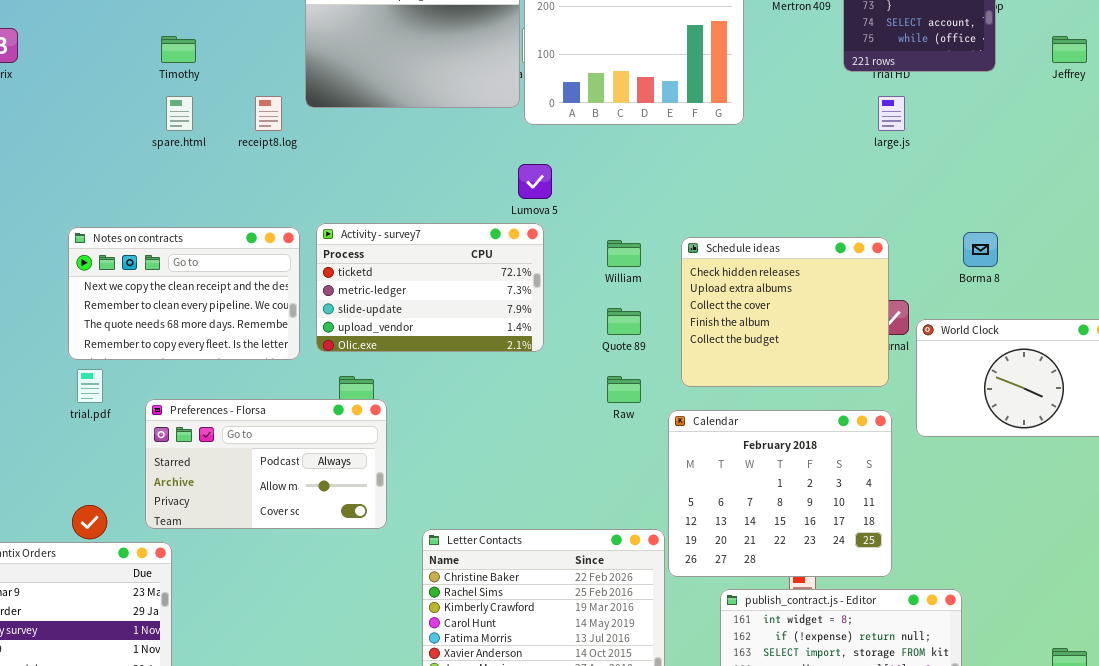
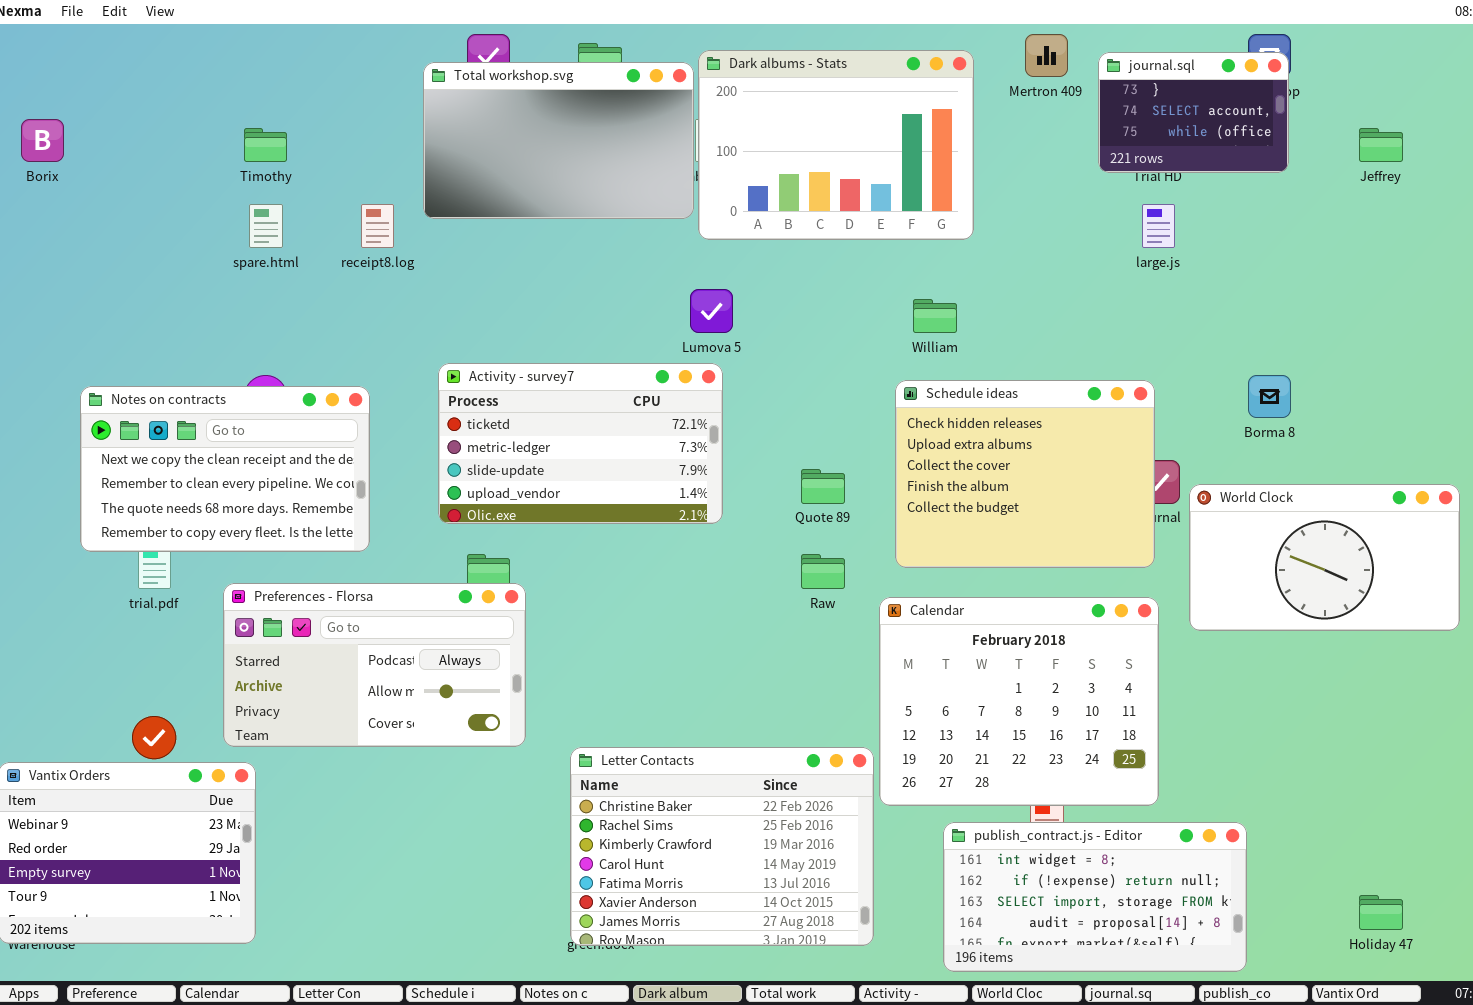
Notes on contracts: [68,227,300,360] -> [80,386,370,552], moved
William: [607,240,641,267] -> [913,299,957,333], moved

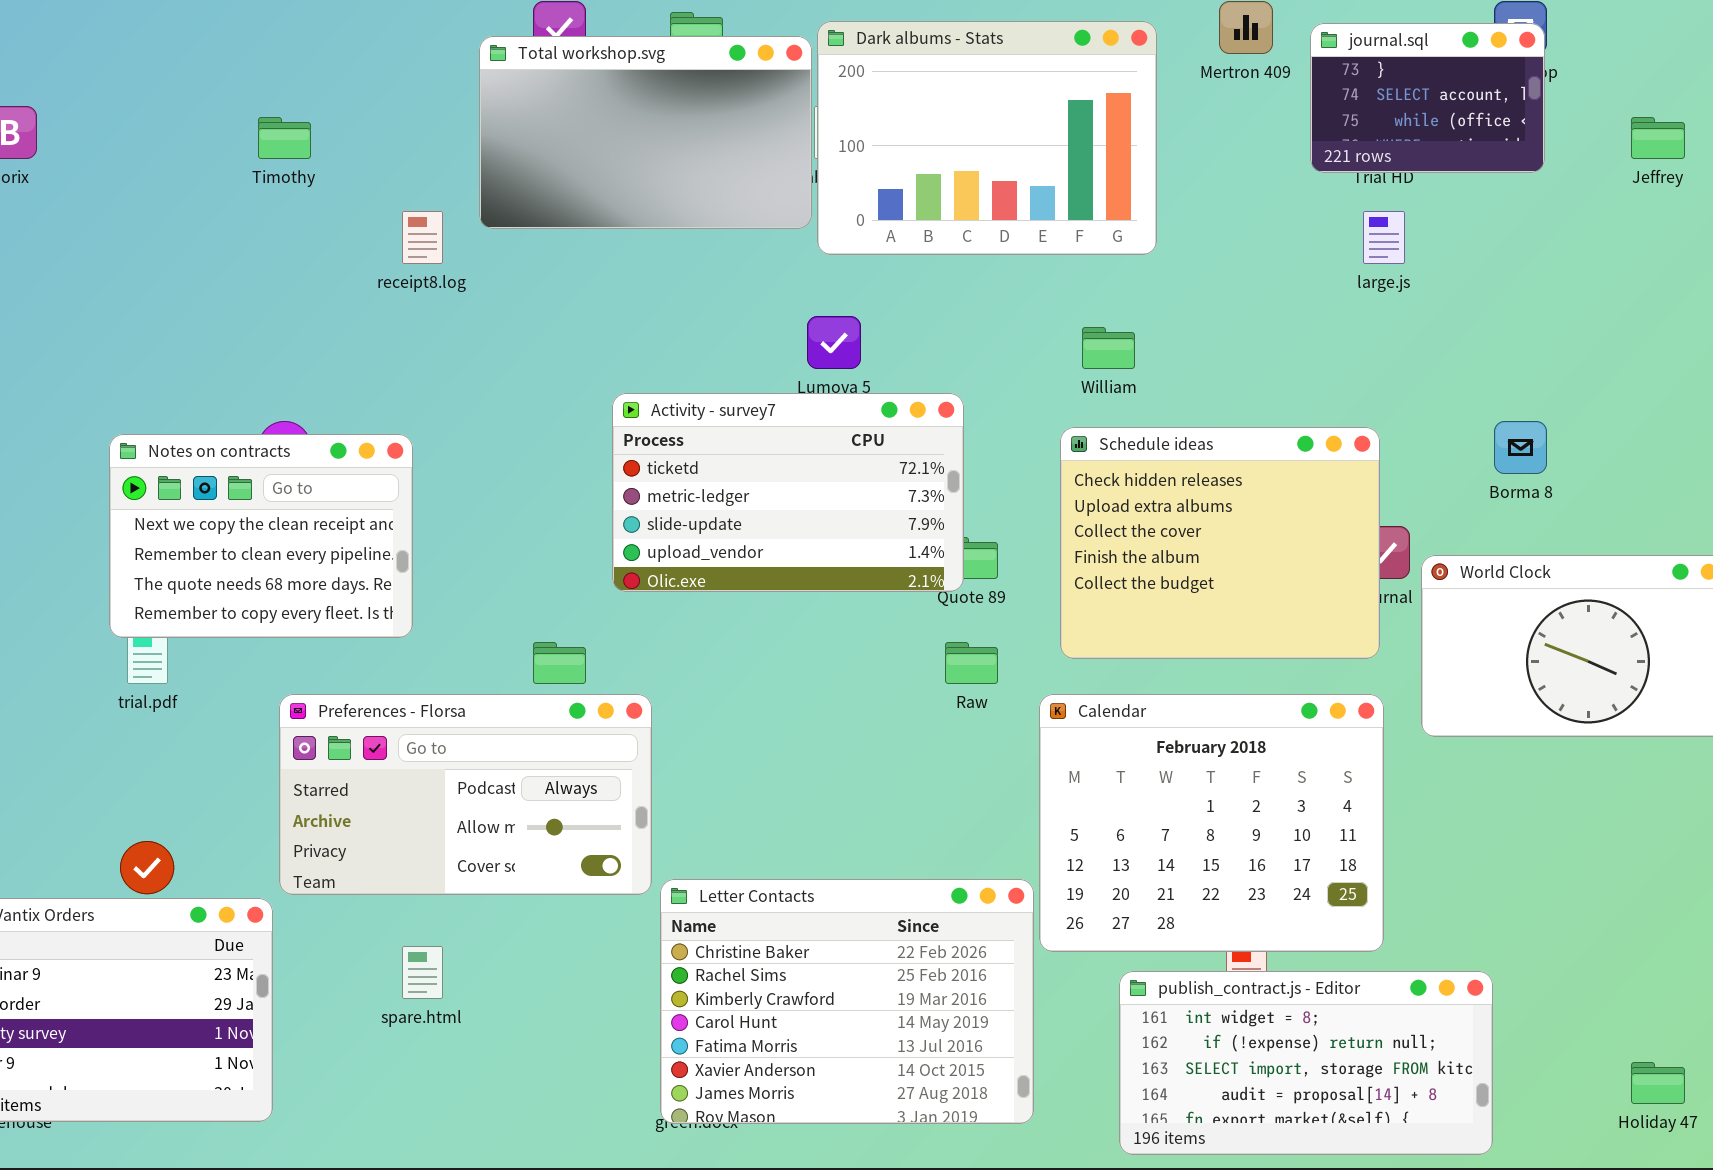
spare.html: [249,204,283,248] -> [402,946,443,999], moved
Activity - survey7: [438,363,723,524] -> [612,393,964,592], moved
Notes on contracts: [80,386,370,552] -> [109,434,413,638], resized
Preferences - Florsa: [223,583,526,747] -> [279,694,652,895], moved

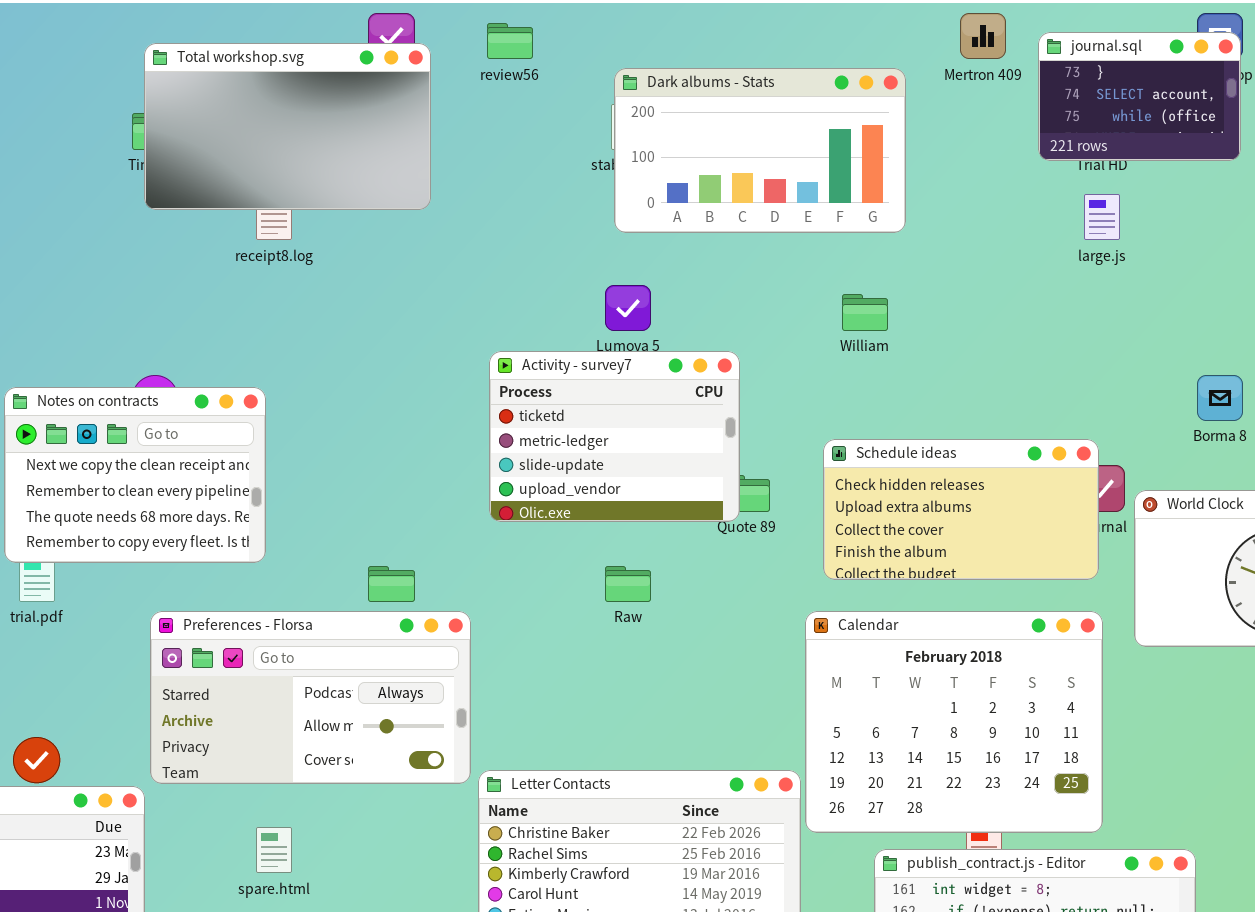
Dark albums - Stats: [817,21,1157,255] -> [614,68,906,233], resized
Total workshop.svg: [479,36,812,229] -> [144,43,431,210], moved
Activity - survey7: [612,393,964,592] -> [489,351,740,522], resized
Schedule ideas: [1060,427,1380,659] -> [823,439,1099,580], resized
Raw: [945,642,998,684] -> [605,566,651,602], moved

